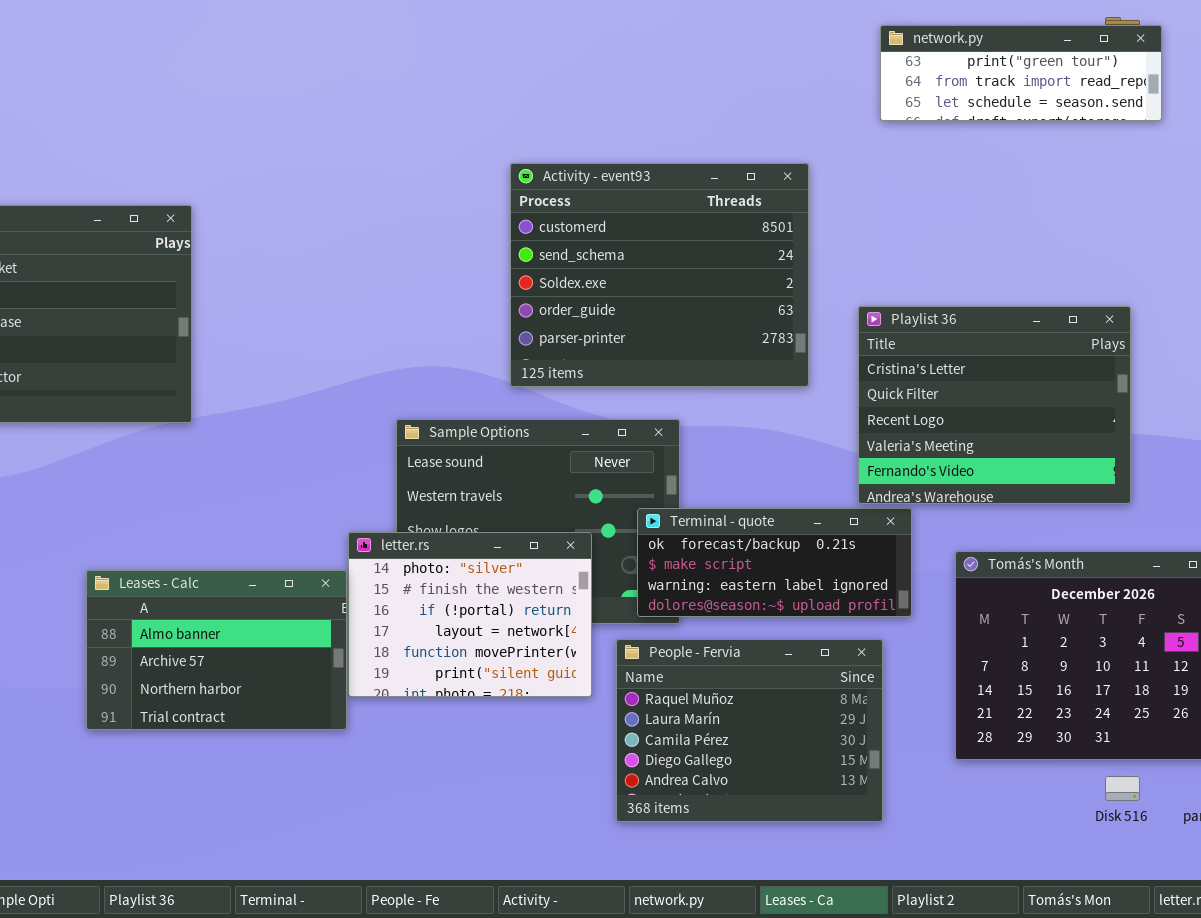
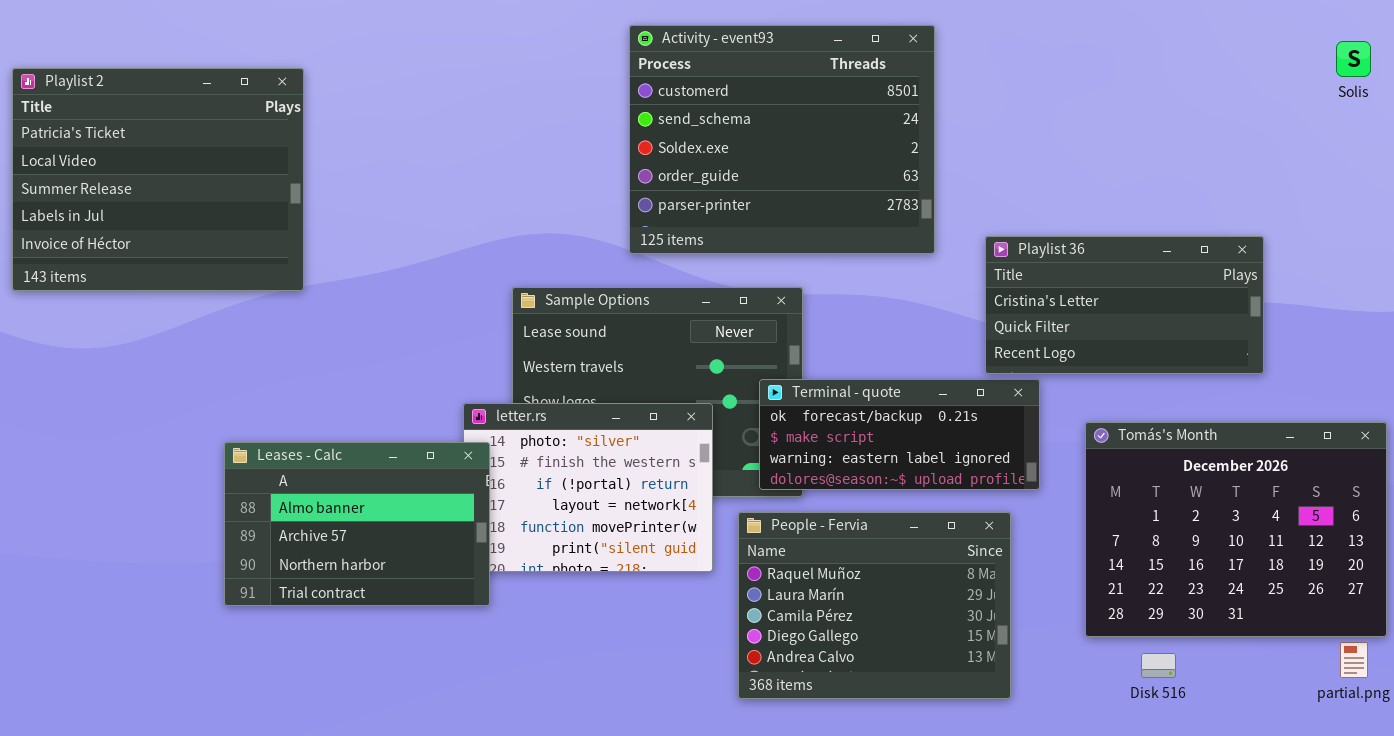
Playlist 36: [858,306,1131,504] -> [985,236,1264,374], resized
Leases - Calc: [86,570,347,730] -> [224,442,490,606], moved
Disk 516: [1105,776,1140,801] -> [1141,653,1176,678], moved

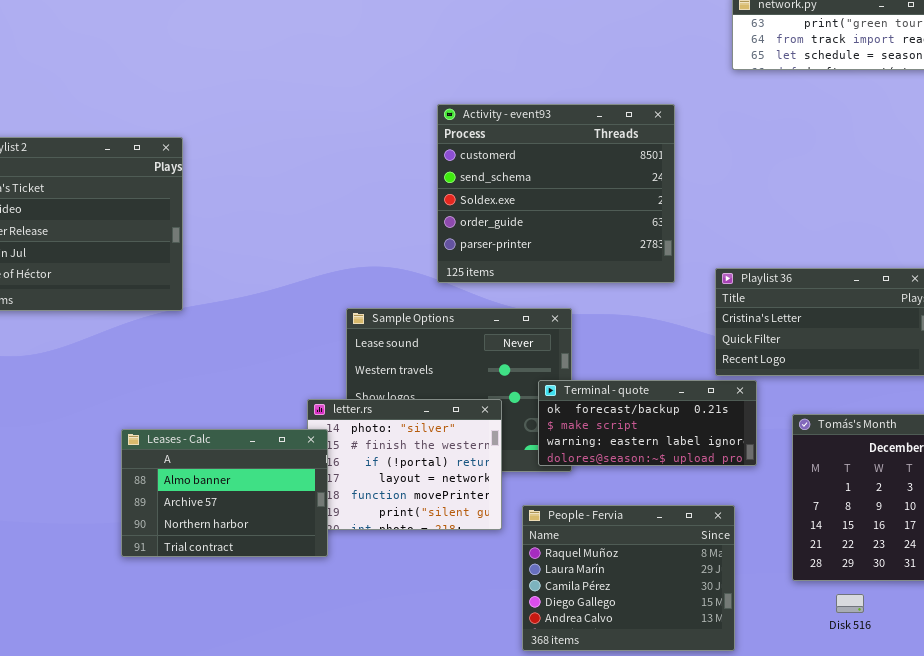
People - Fervia: [738,512,1011,699] -> [522,505,735,651], moved

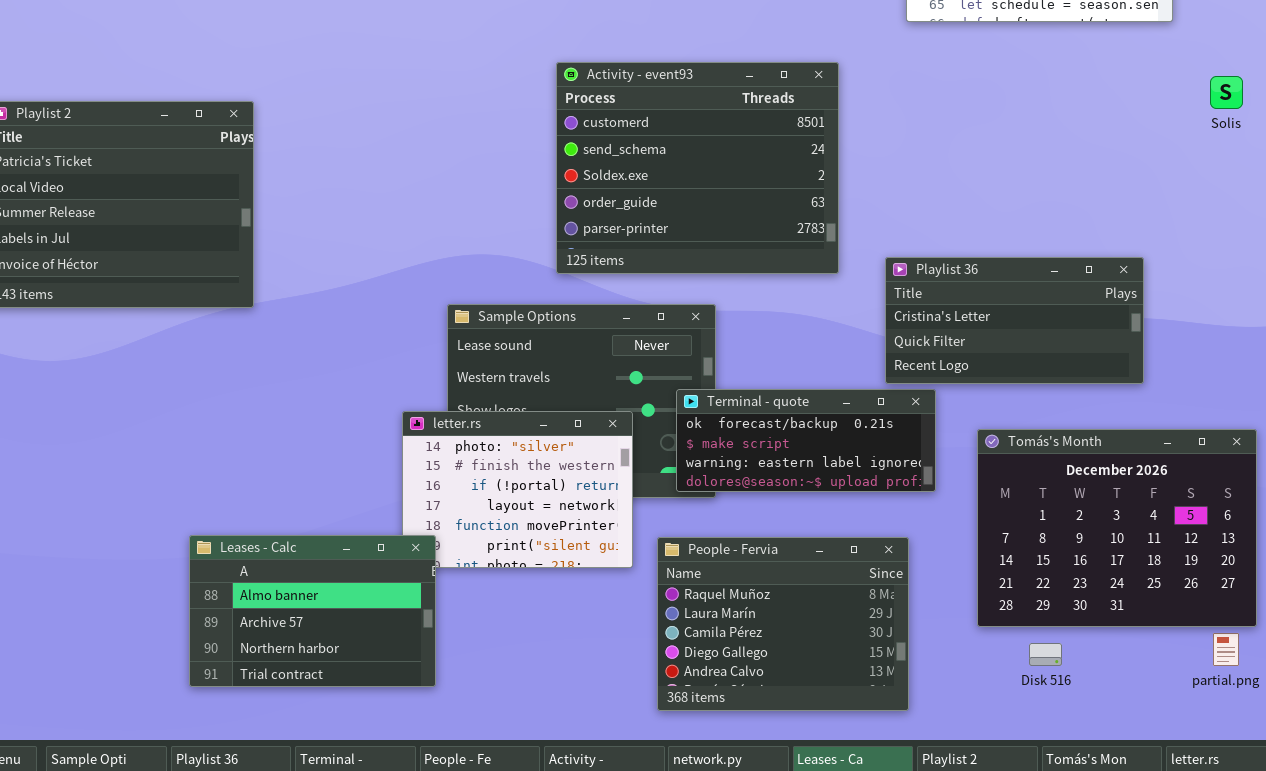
Leases - Calc: [121,429,328,557] -> [189,535,436,687], moved

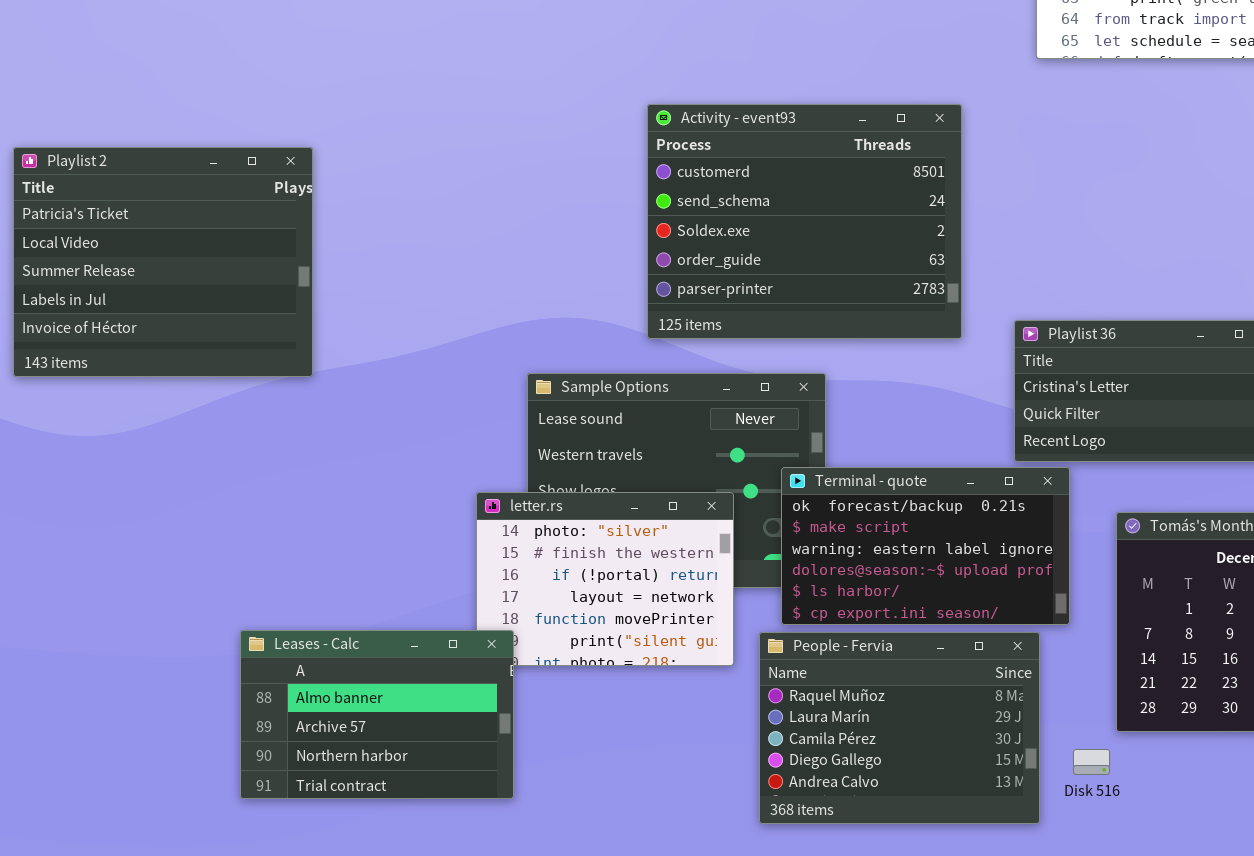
Terminal - quote: [676,389,936,492] -> [781,467,1070,625], resized
Disk 516: [1029,643,1062,666] -> [1073,749,1110,775], moved

